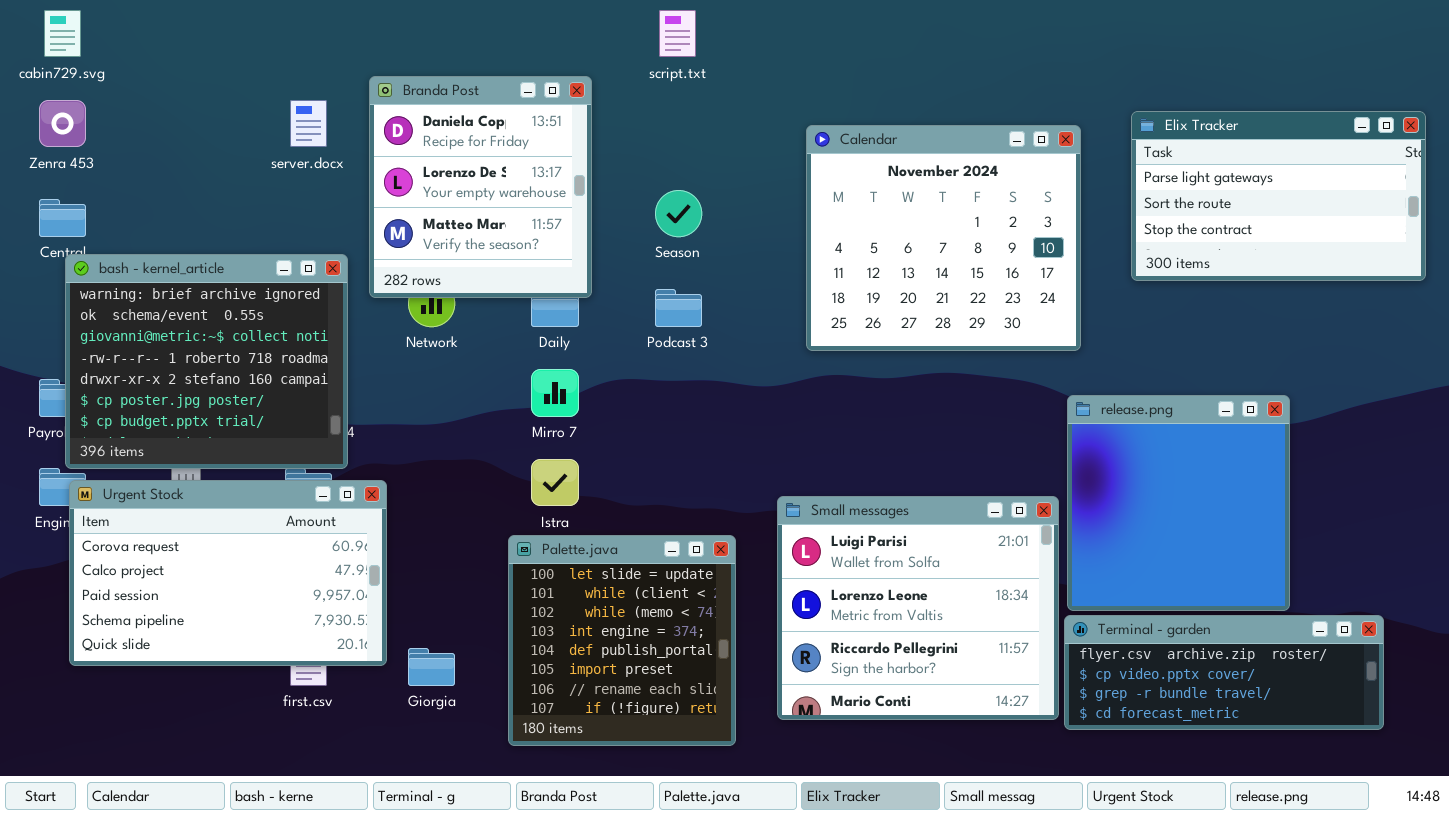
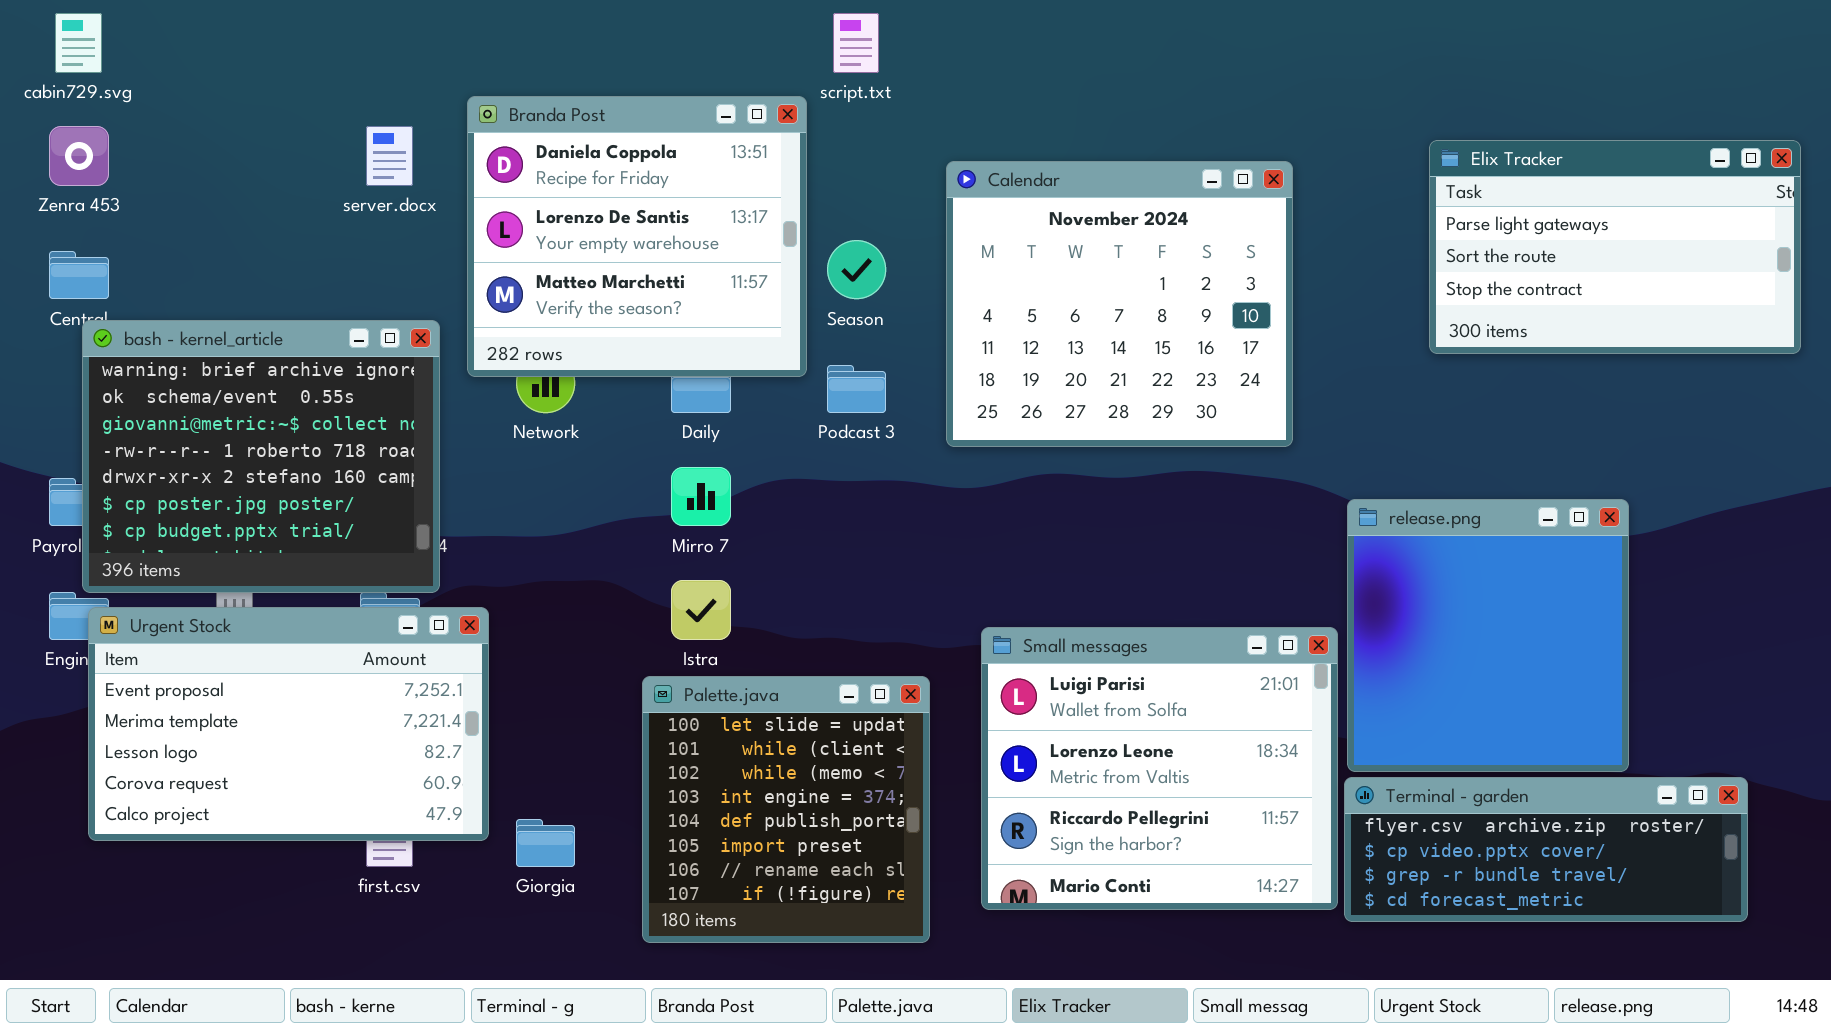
Branda Post: [369,76,592,298] -> [467,96,807,377], resized
Calendar: [806,125,1081,351] -> [946,161,1293,447], moved
Urgent Stock: [69,480,387,666] -> [88,607,489,841], scrolled up 3 rows

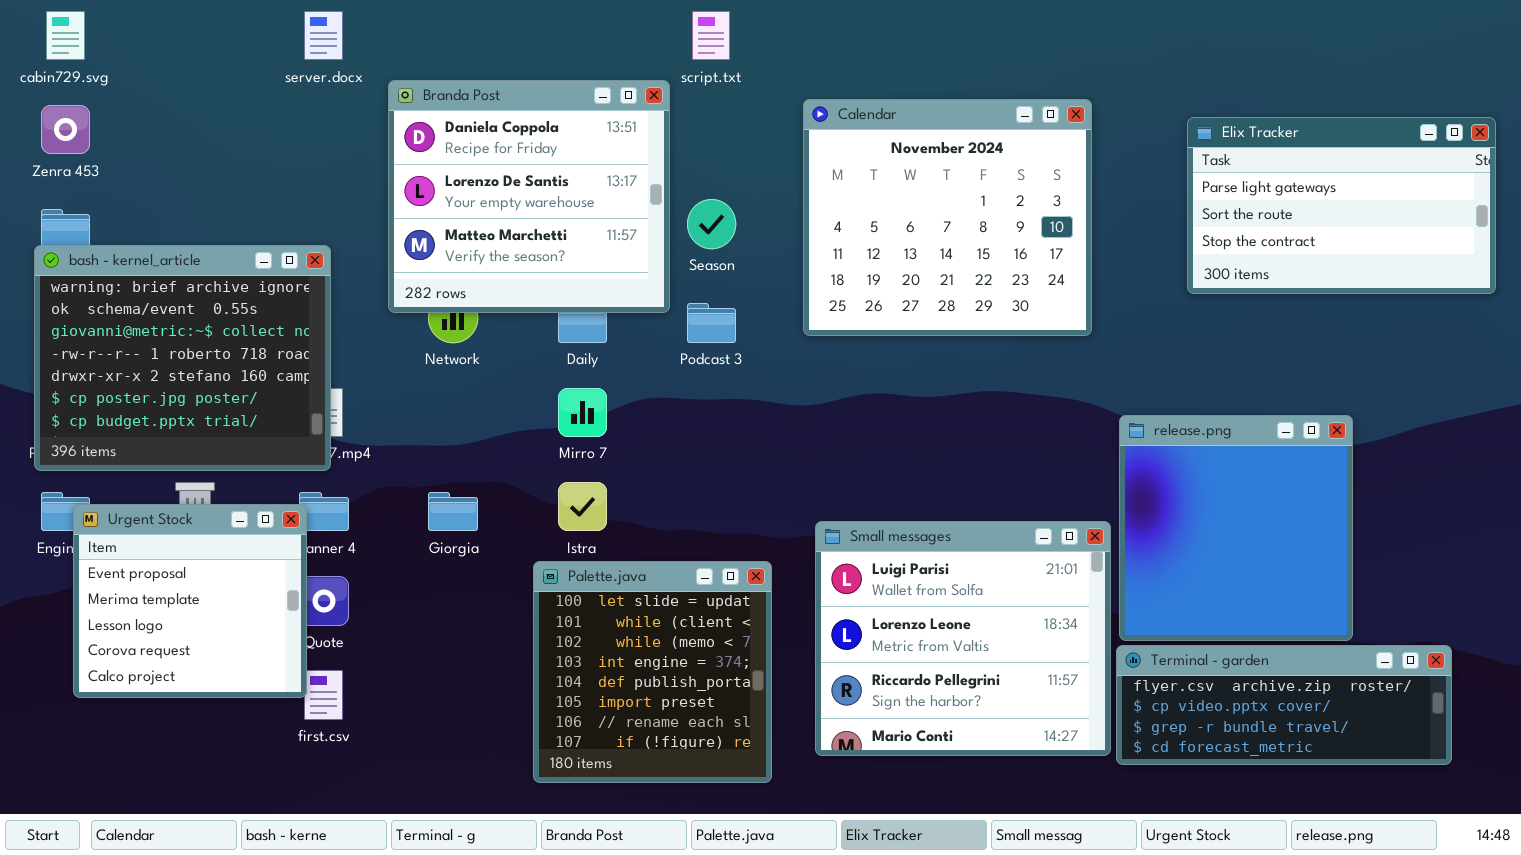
server.docx: [366,126,413,186] -> [304,11,343,60], moved
Calendar: [946,161,1293,447] -> [803,99,1092,336], moved
bash - kernel_article: [82,320,440,593] -> [34,245,331,471], moved
Urgent Stock: [88,607,489,841] -> [73,504,307,698], resized
Giorgia: [516,819,575,867] -> [428,492,478,531], moved

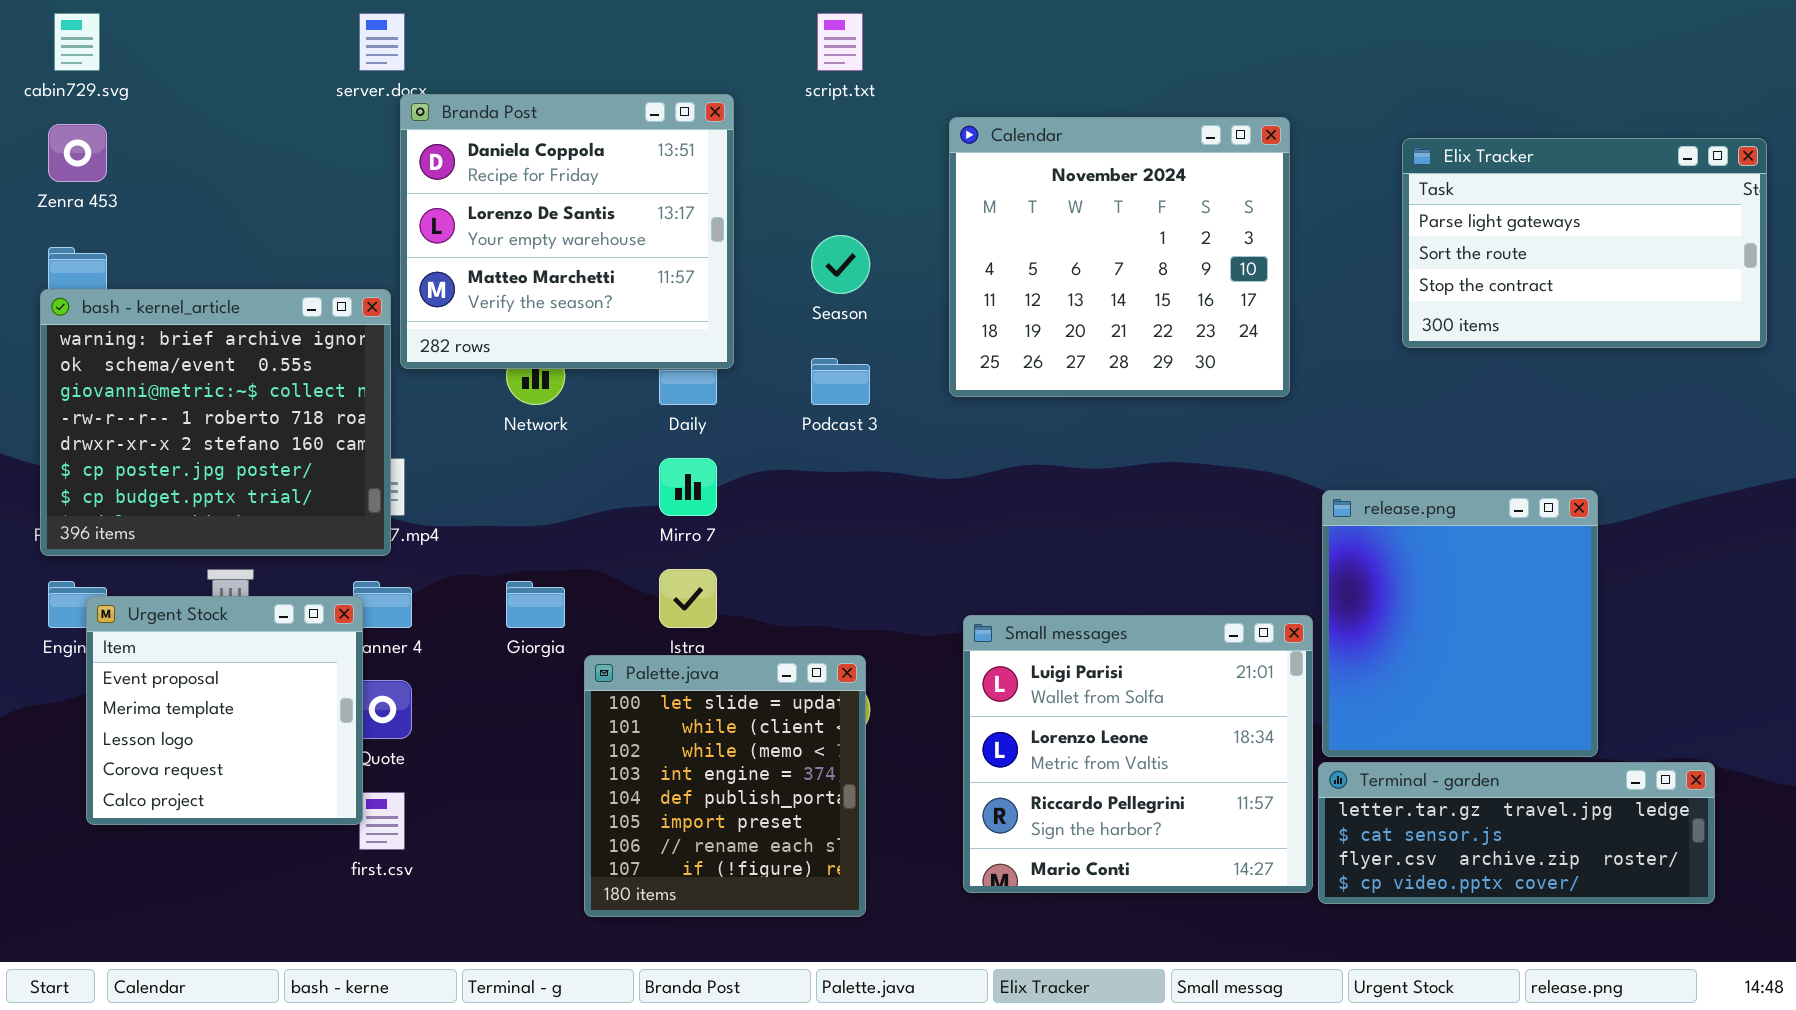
Branda Post: [388,80,670,313] -> [400,94,734,369], moved
Palette.java: [533,561,772,783] -> [584,655,866,917], moved
Terminal - garden: [1116,645,1452,765] -> [1318,762,1715,904], scrolled up 2 rows

